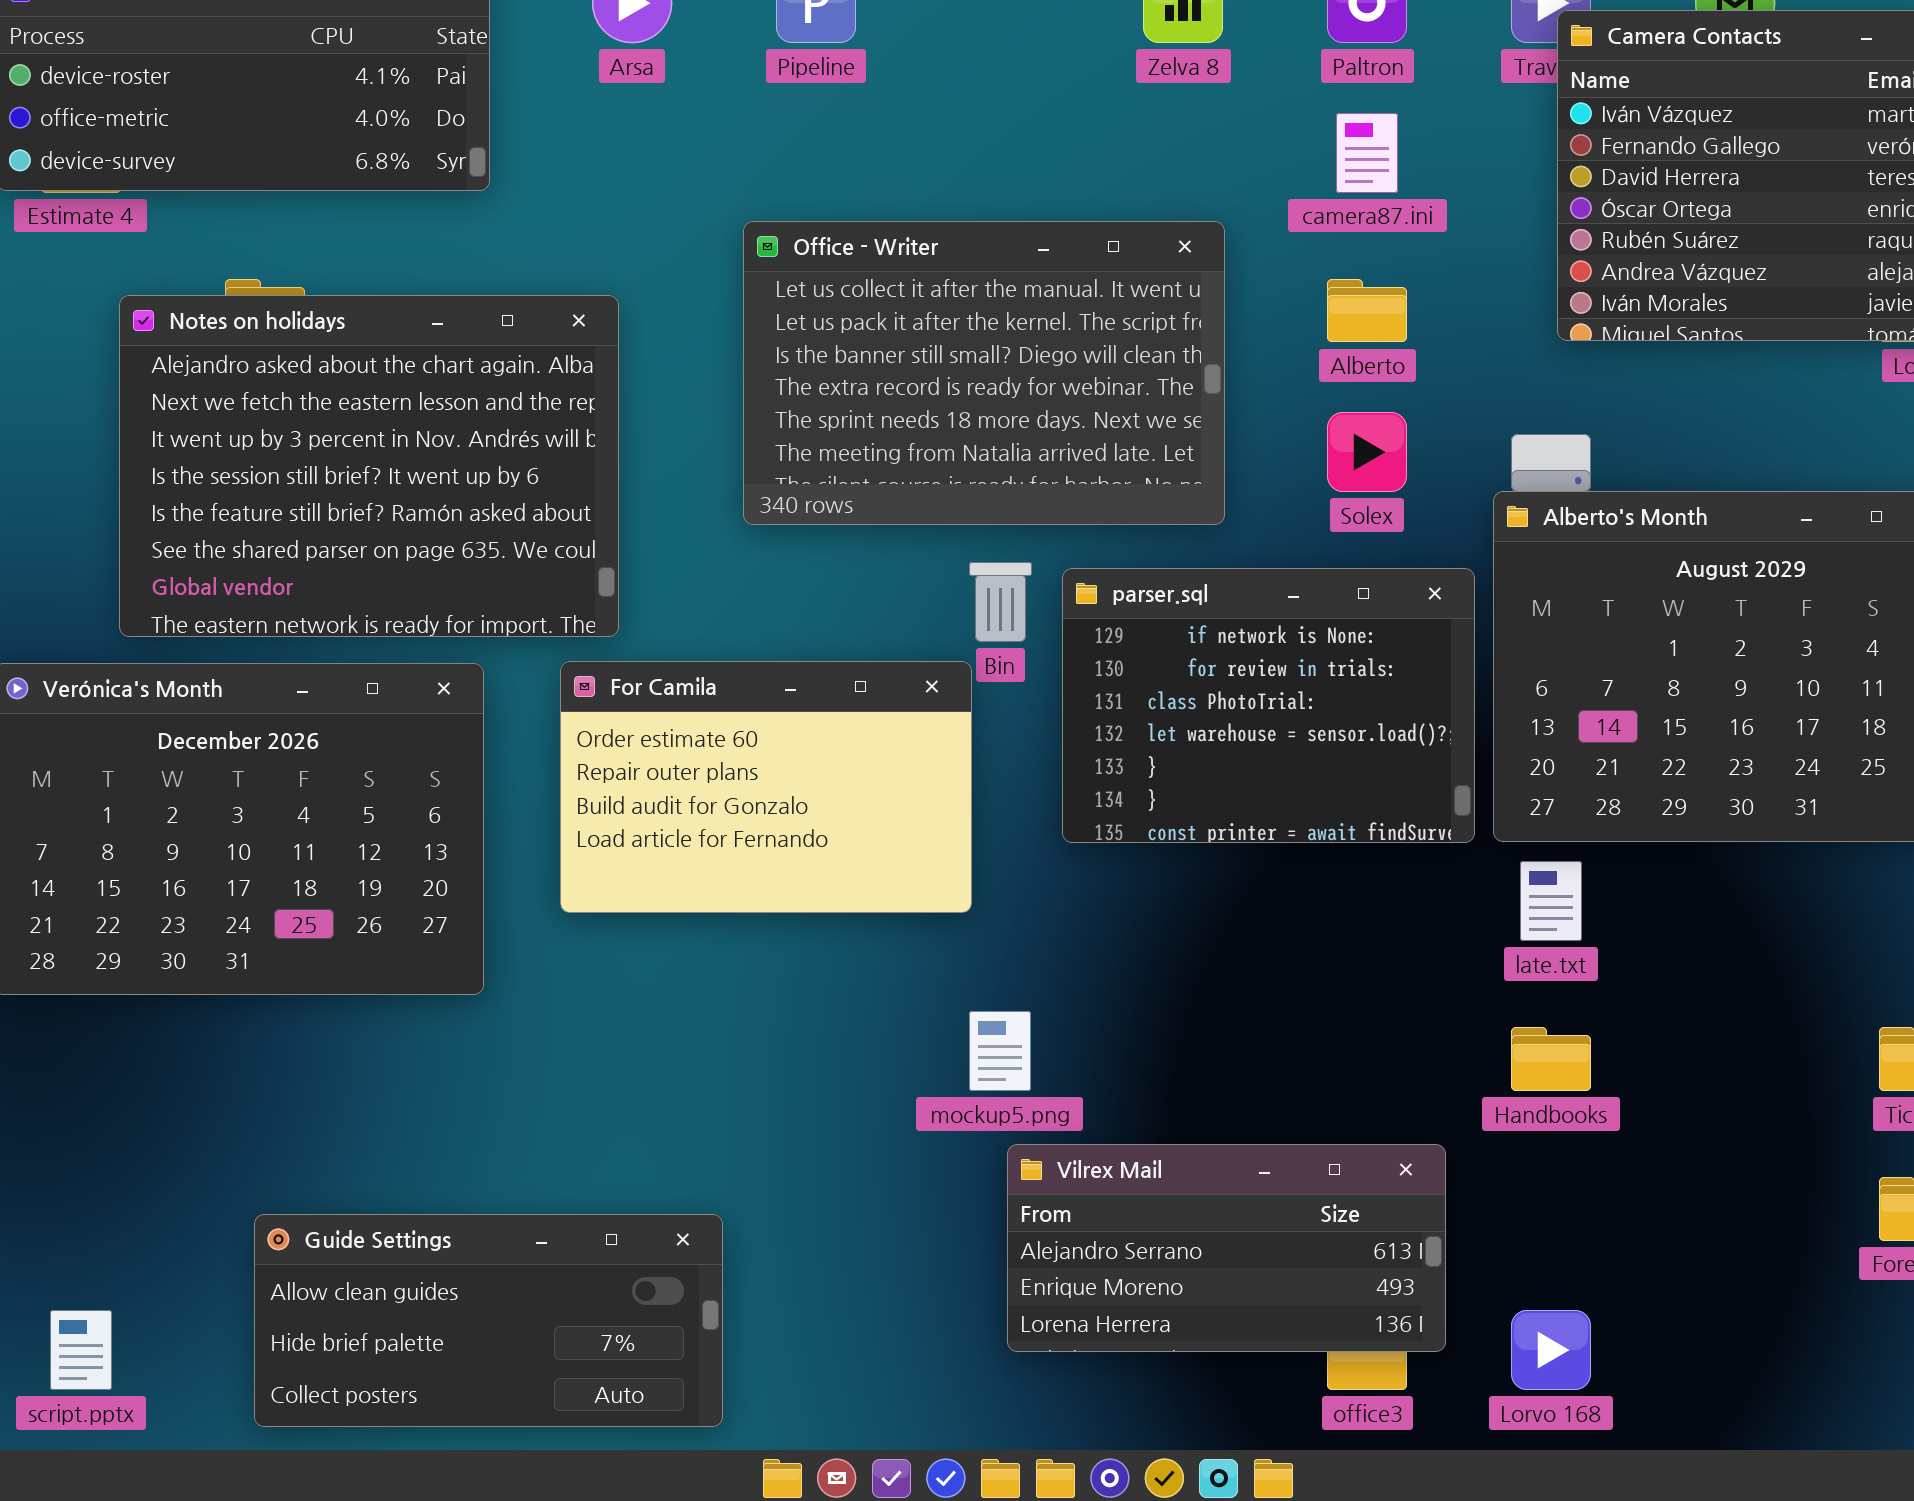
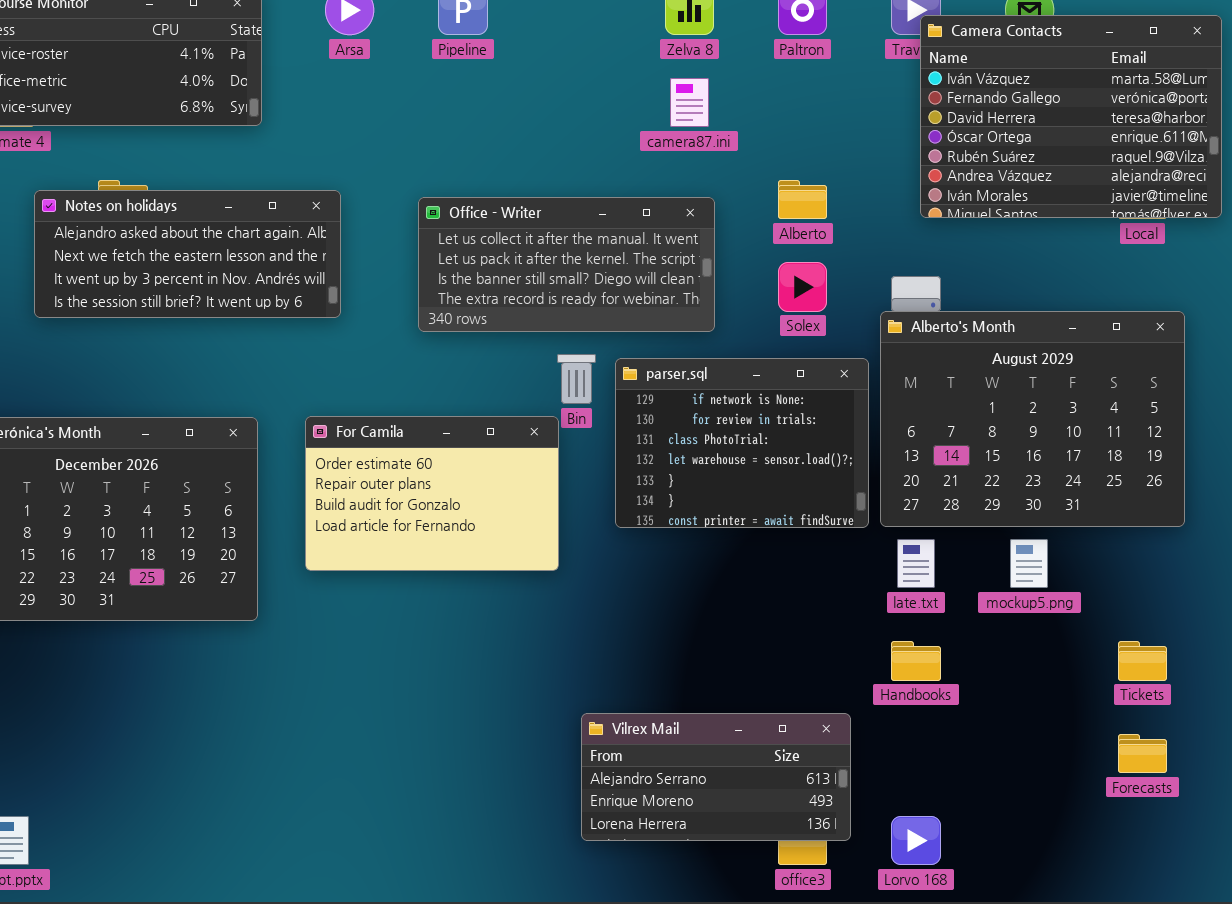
camera87.ini: [1336,113,1398,193] -> [670,78,709,127], moved
Office - Writer: [743,221,1225,525] -> [418,197,715,332], resized
Notes on holidays: [119,295,619,637] -> [34,190,341,318], resized
mockup5.png: [969,1011,1031,1091] -> [1010,539,1048,588], moved
Guide Settings: [254,1214,723,1427] -> none, closed

